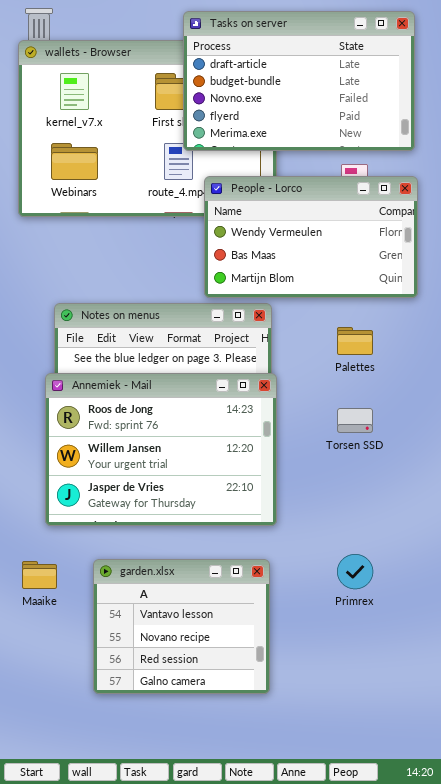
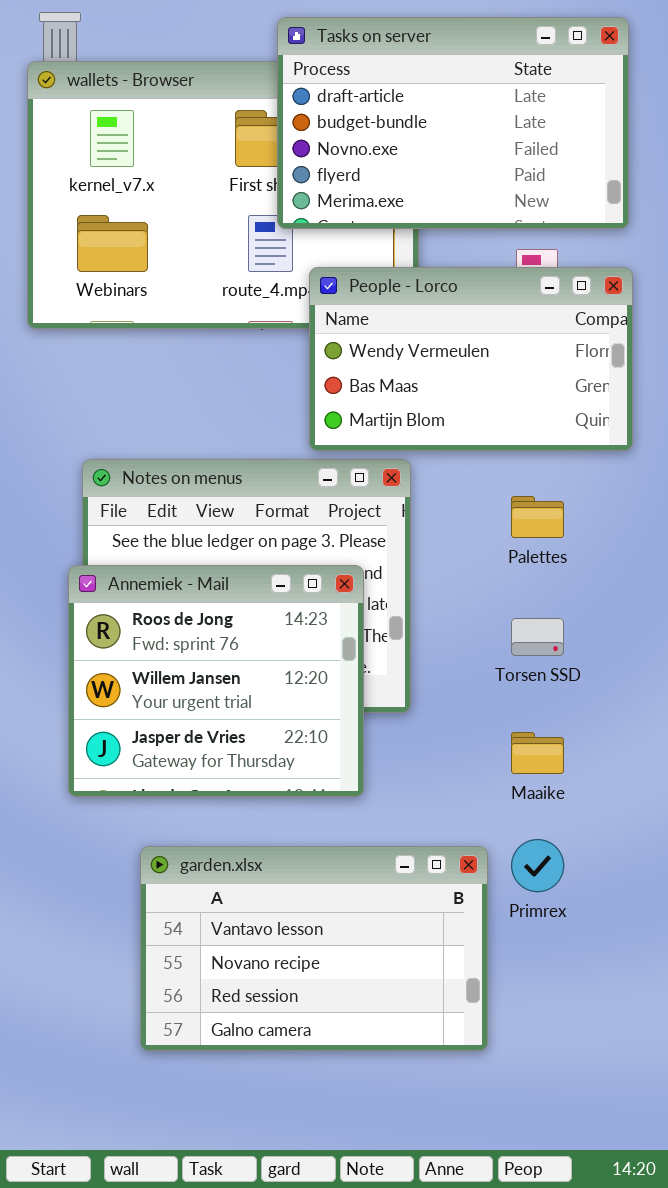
Annemiek - Mail: [45,373,277,526] -> [68,565,364,797], resized
garden.xlsx: [93,559,270,694] -> [140,846,488,1051], resized
Maaike: [22,561,57,589] -> [511,732,564,774], moved

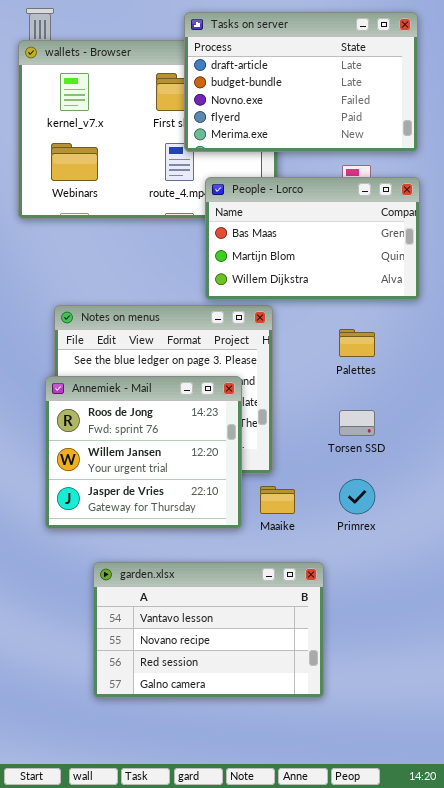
People - Lorco: [309,267,633,451] -> [205,177,420,300], scrolled down 1 row
Maaike: [511,732,564,774] -> [260,486,295,514], moved
Primrex: [511,839,564,892] -> [339,479,375,514], moved

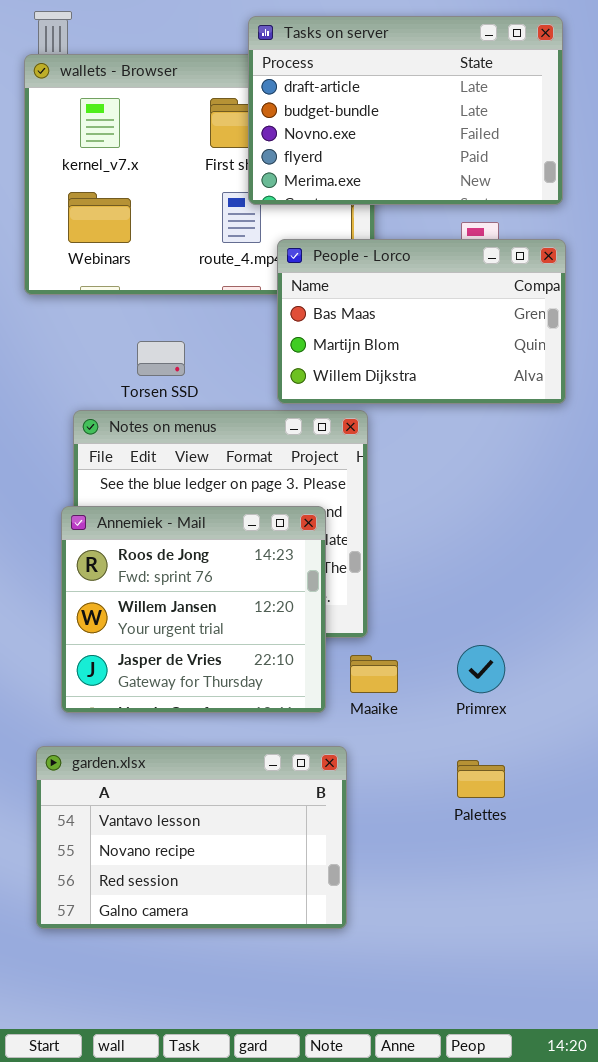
Palettes: [339,329,375,357] -> [457,760,505,798], moved
Torsen SSD: [339,410,375,436] -> [137,341,185,376], moved
garden.xlsx: [93,562,324,698] -> [36,746,347,929], moved

